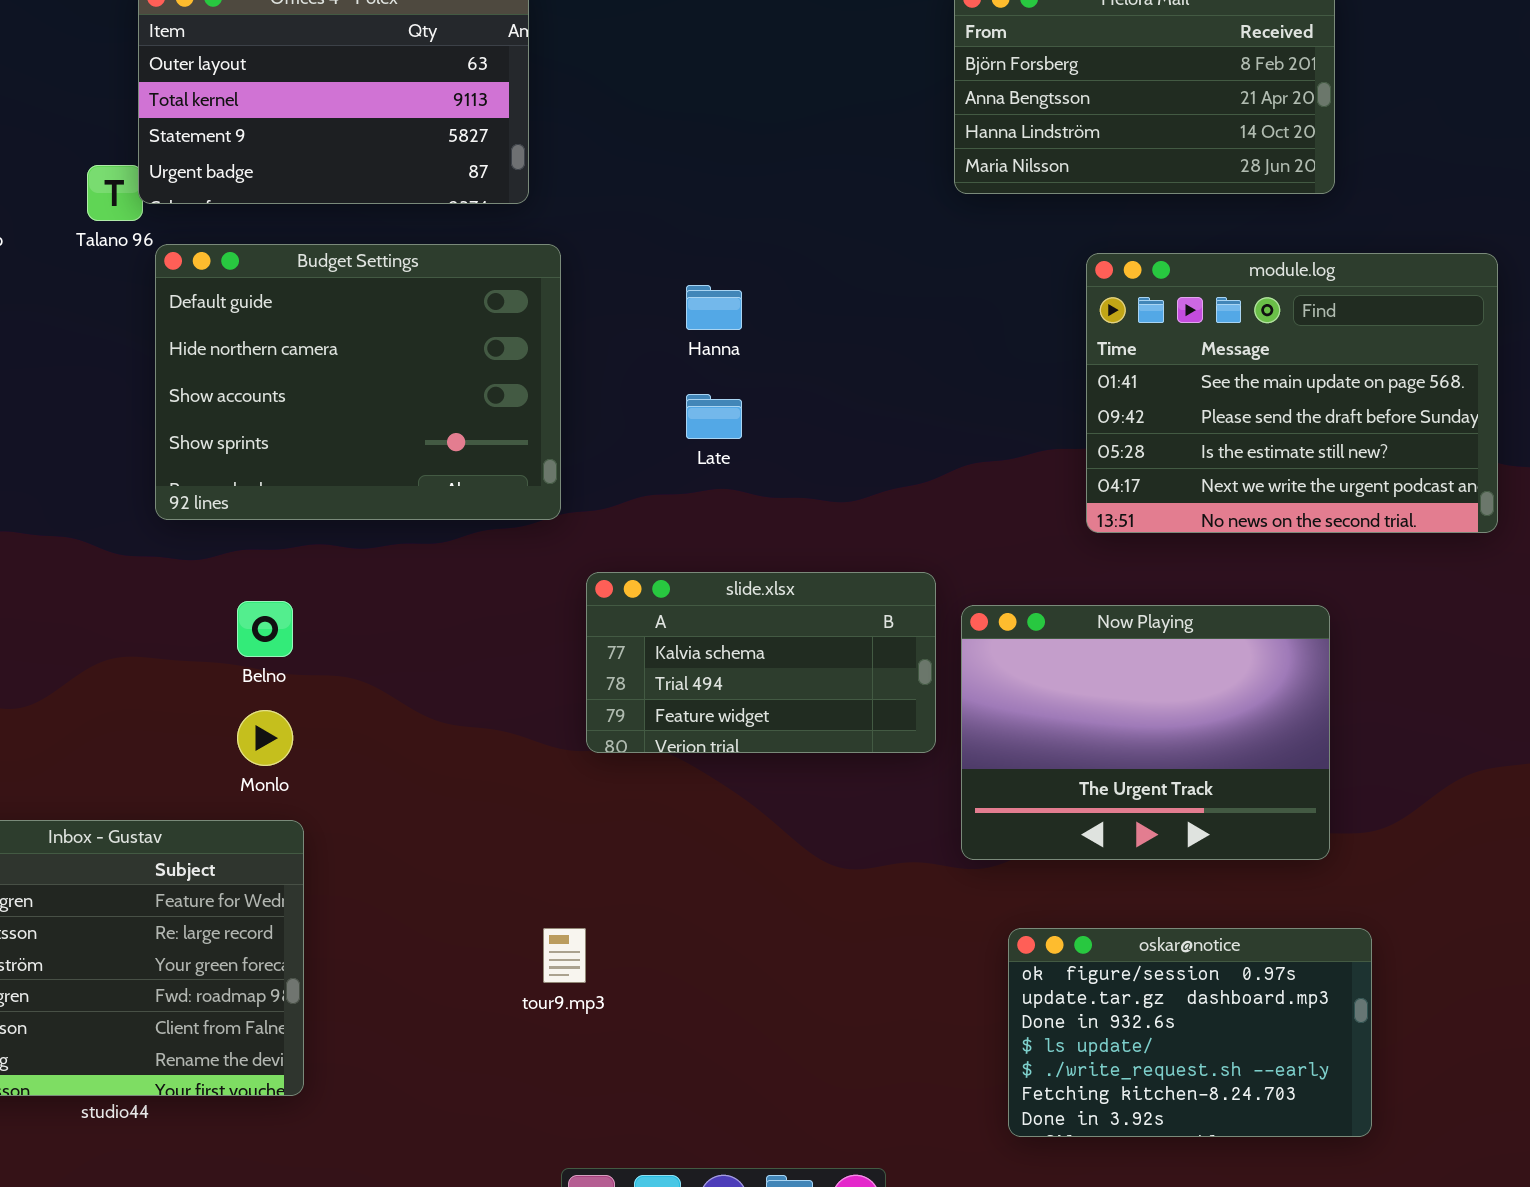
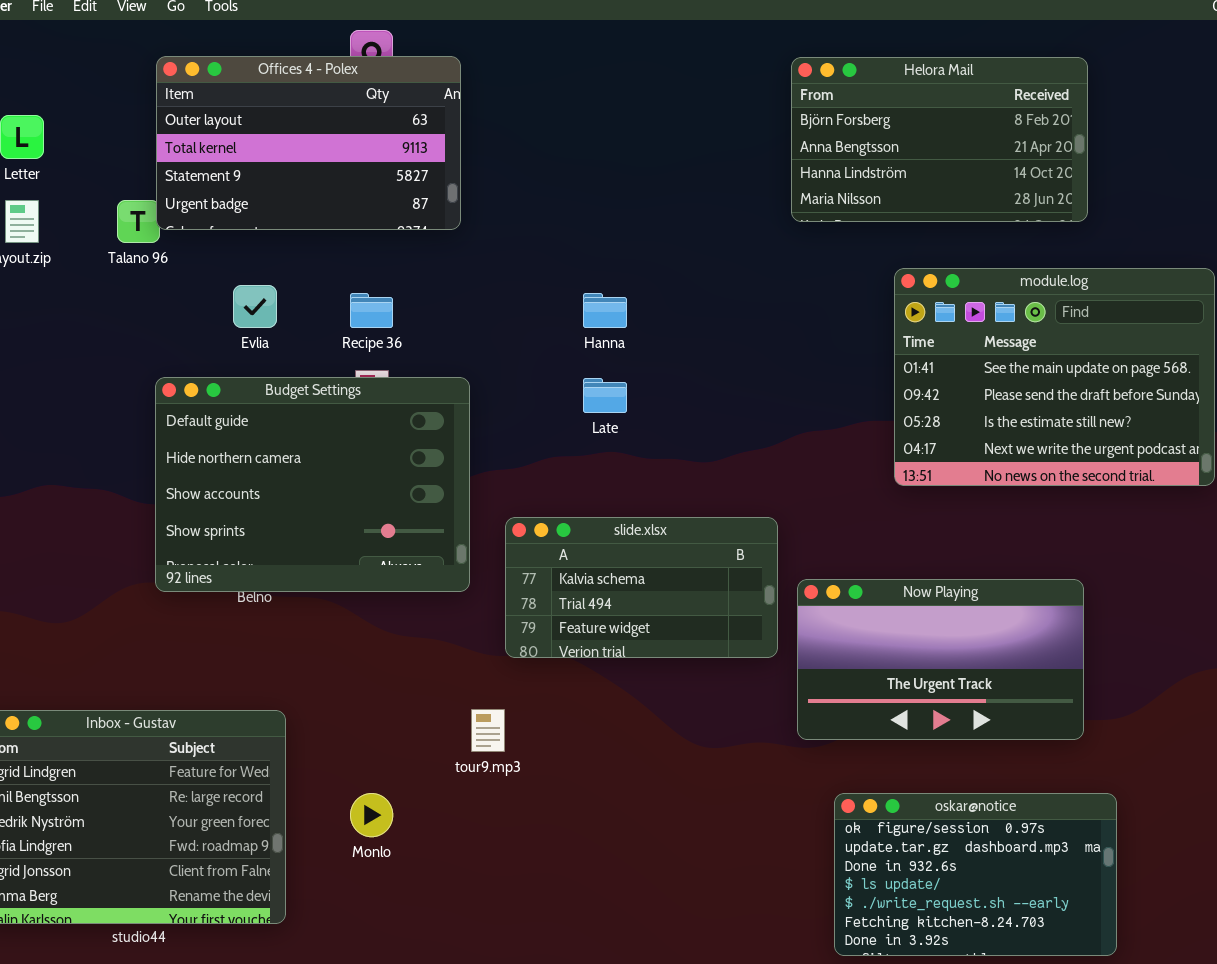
Budget Settings: [155,244,561,520] -> [155,377,470,592], moved
Now Playing: [961,605,1330,860] -> [797,579,1084,740], resized
Monlo: [237,710,293,766] -> [350,793,393,837], moved
tour9.mp3: [543,928,586,983] -> [471,709,505,752], moved

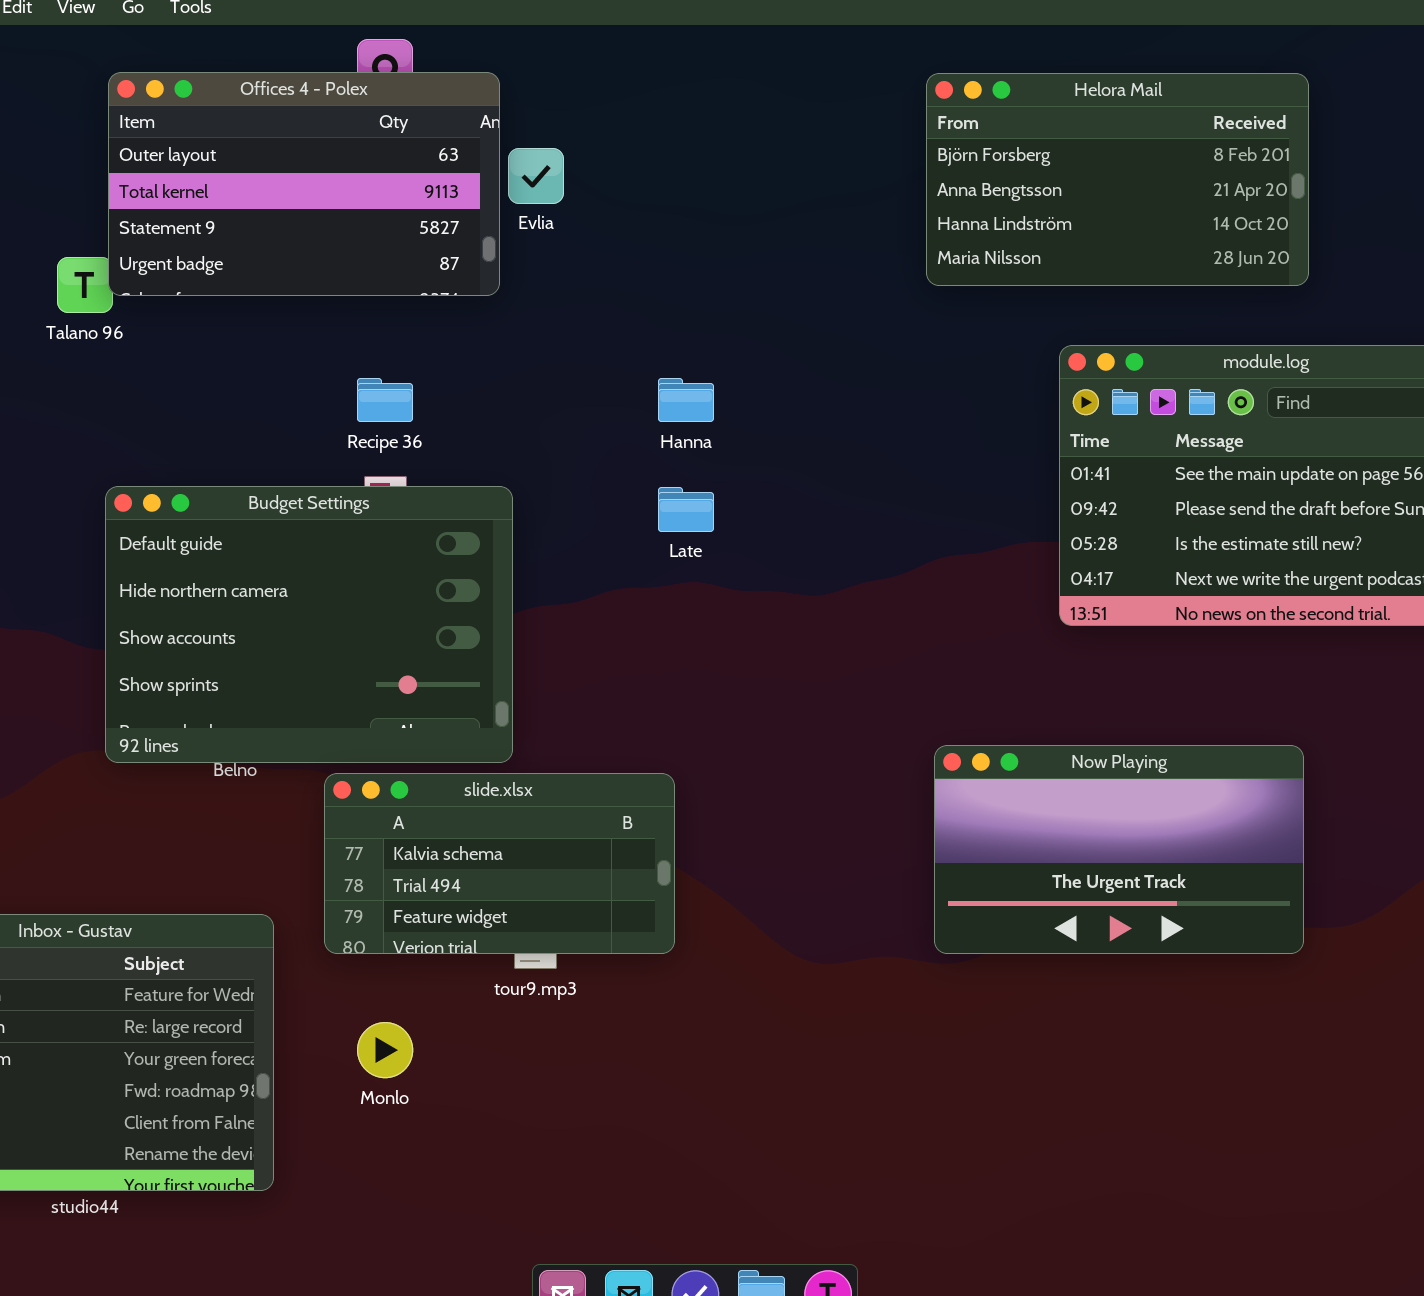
Evlia: [233,285,277,328] -> [508,148,564,204], moved
slide.xlsx: [505,517,778,658] -> [324,773,675,954], moved
oskar@notice: [834,793,1117,956] -> none, closed

